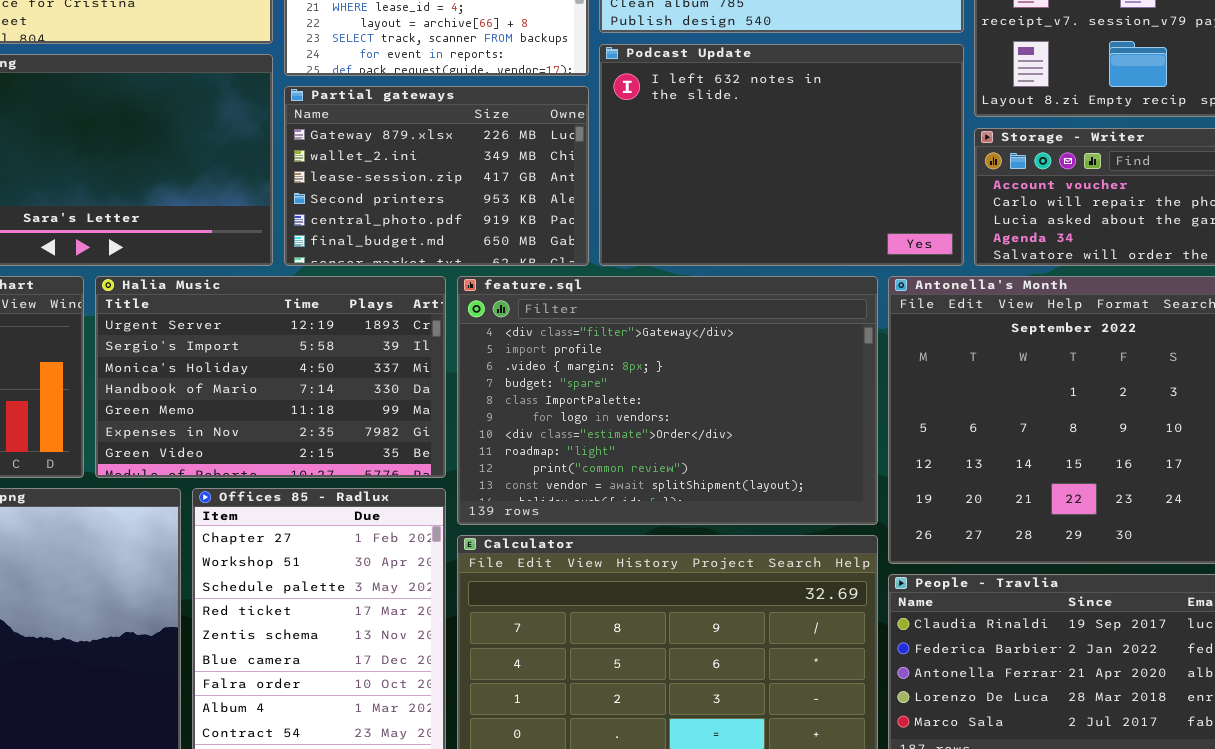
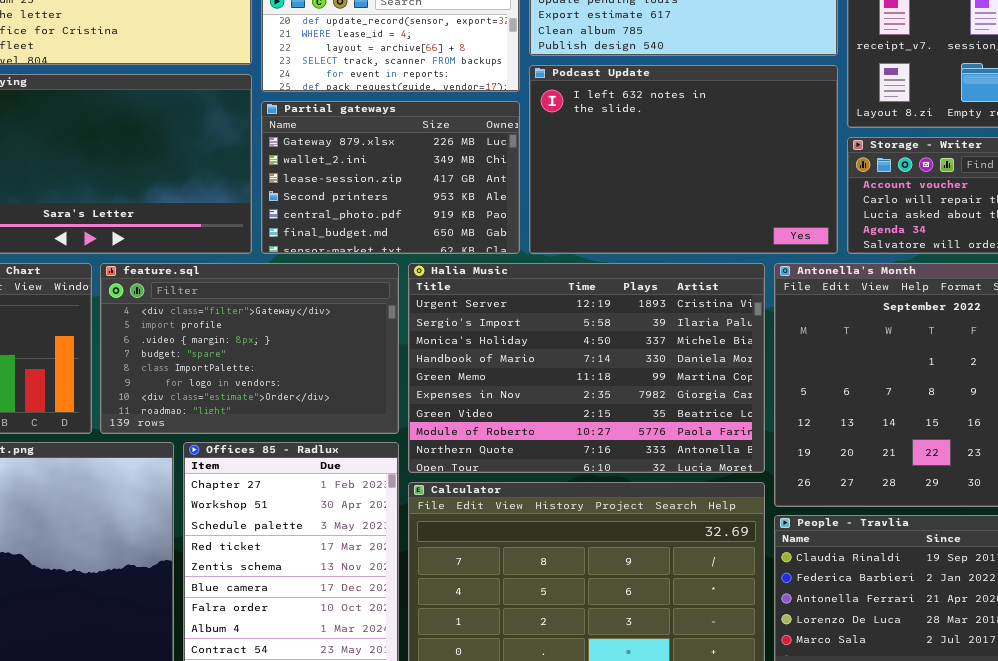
Halia Music: [95,276,446,478] -> [408,263,765,473], moved, resized
feature.sql: [457,276,878,525] -> [100,263,399,434], moved, resized

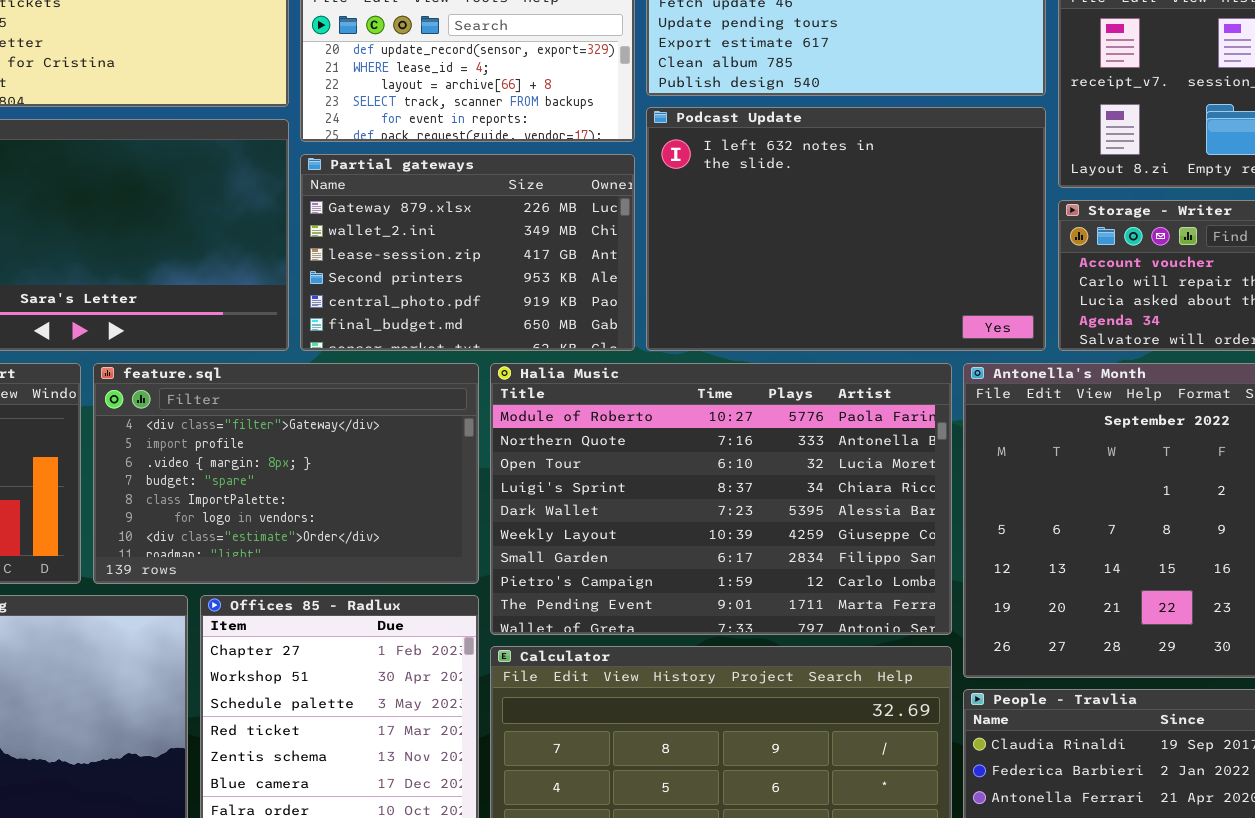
Halia Music: [408,263,765,473] -> [490,363,952,635], scrolled down 7 rows

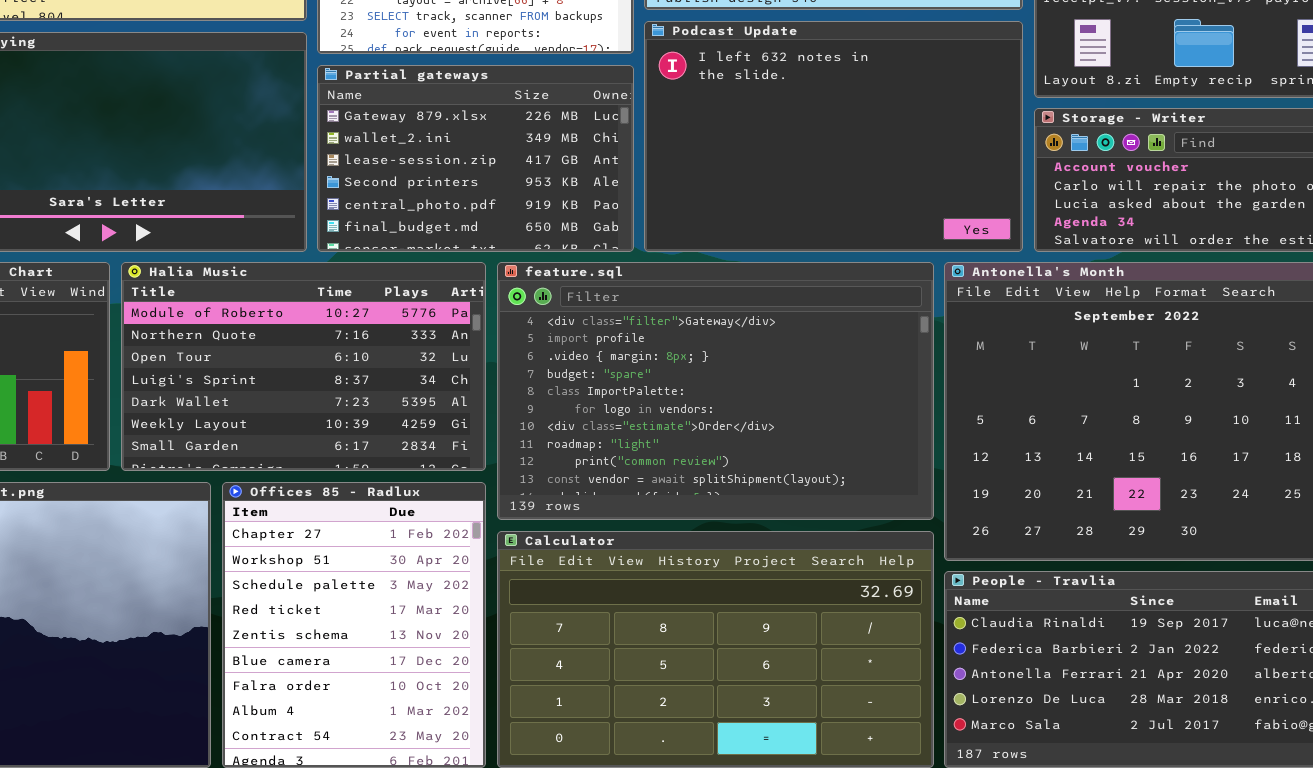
feature.sql: [93,363,479,584] -> [497,262,934,520], moved, resized
Halia Music: [490,363,952,635] -> [121,262,486,471], moved, resized

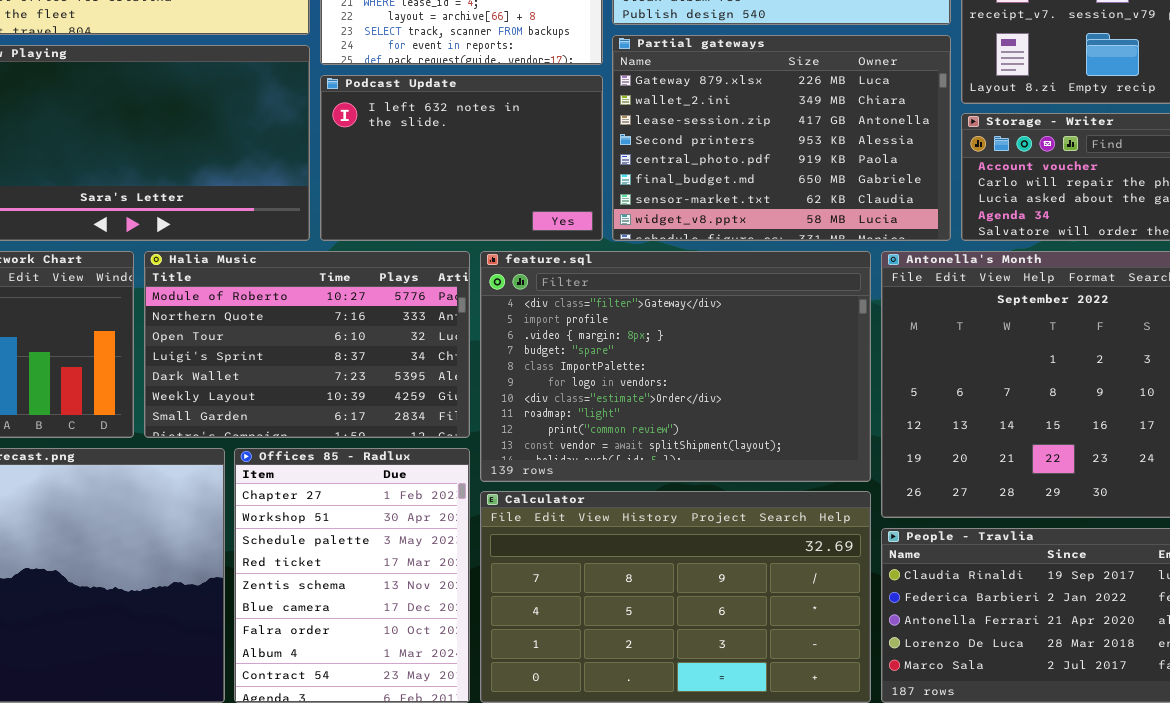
Podcast Update: [644,21,1023,252] -> [320,75,603,241], moved, resized
Partial gateways: [317,65,634,252] -> [612,35,951,241], moved, resized

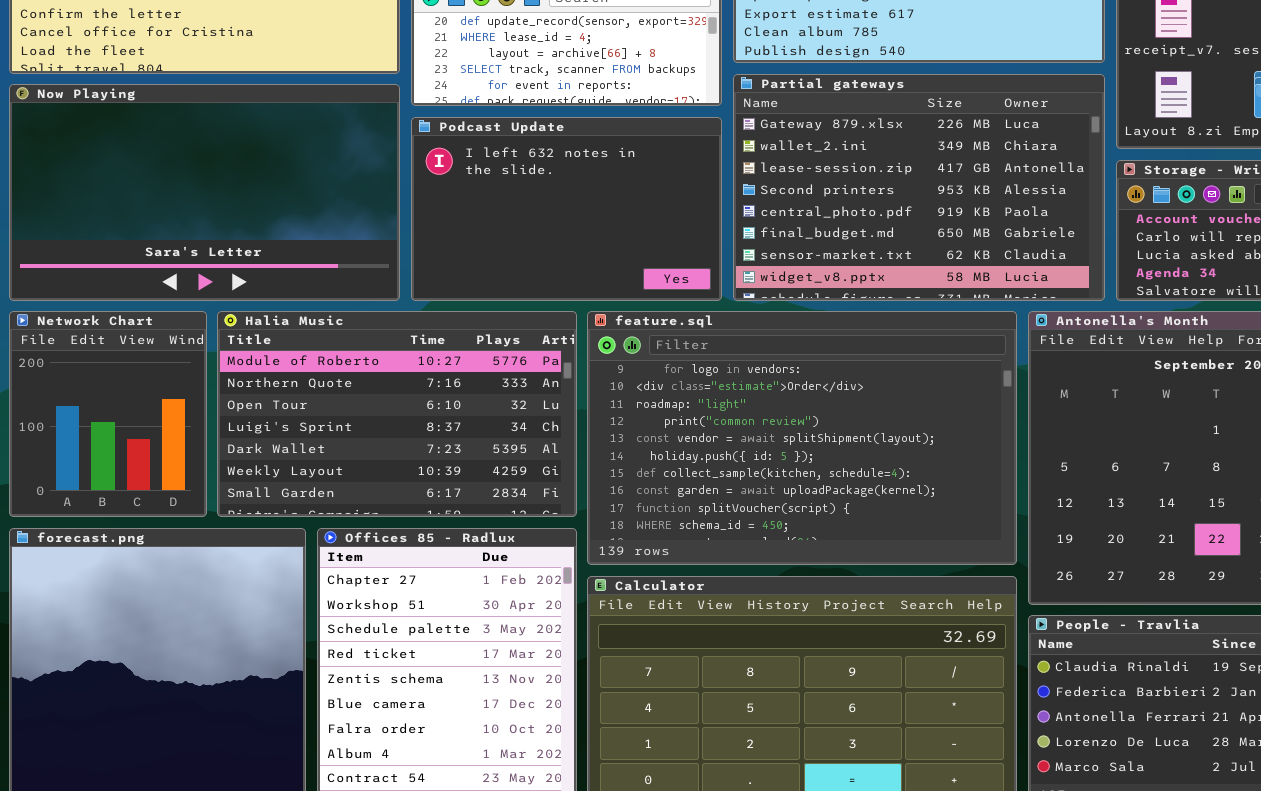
feature.sql: [480,251,871,482] -> [587,311,1017,565], scrolled down 5 rows

